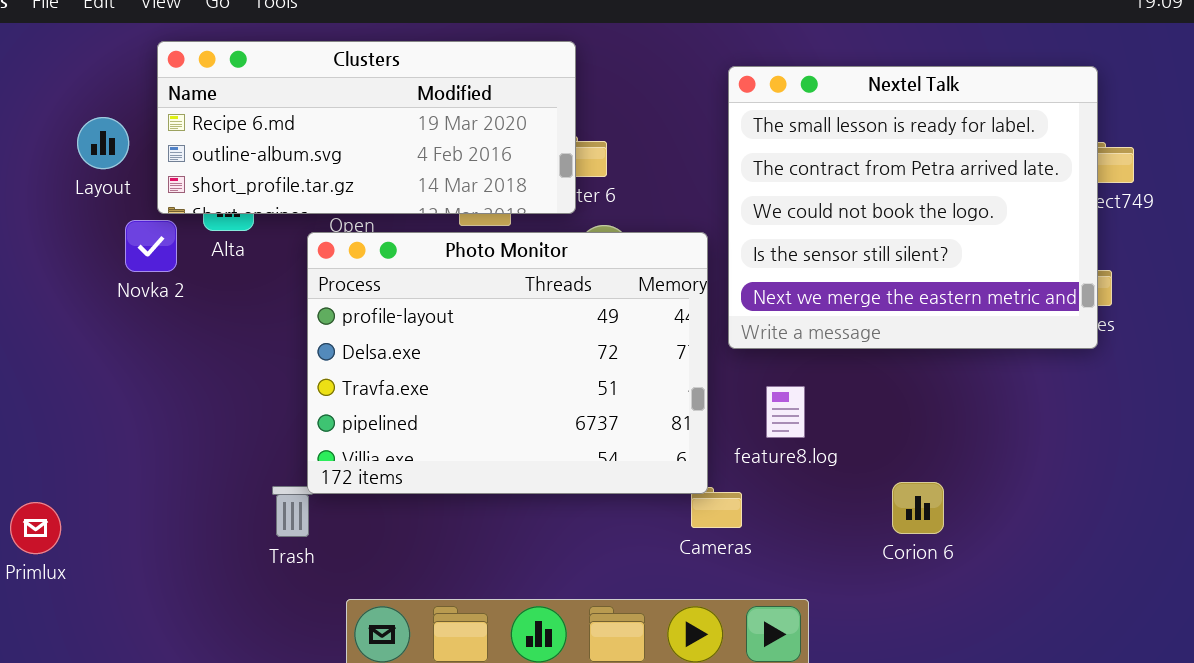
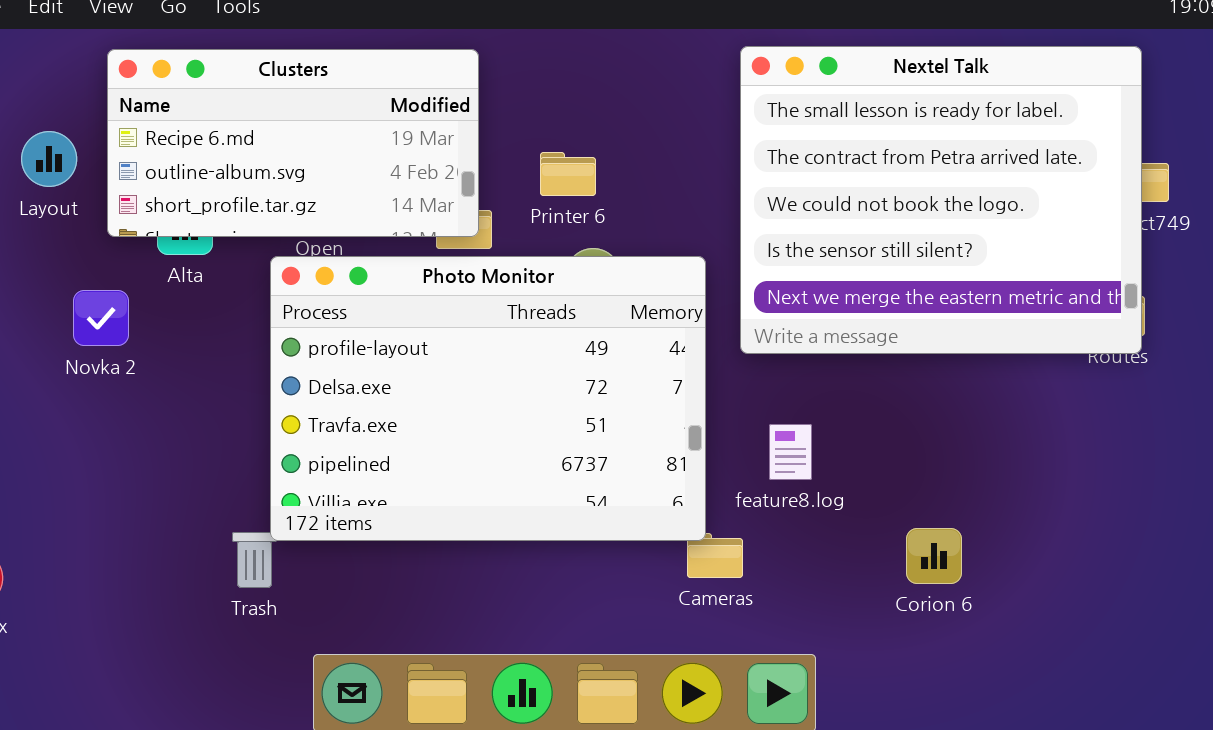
Clusters: [157,41,576,214] -> [107,49,479,237], resized
Nextel Talk: [728,66,1098,349] -> [740,46,1142,354], moved
Novka 2: [125,220,177,272] -> [73,290,129,346], moved

